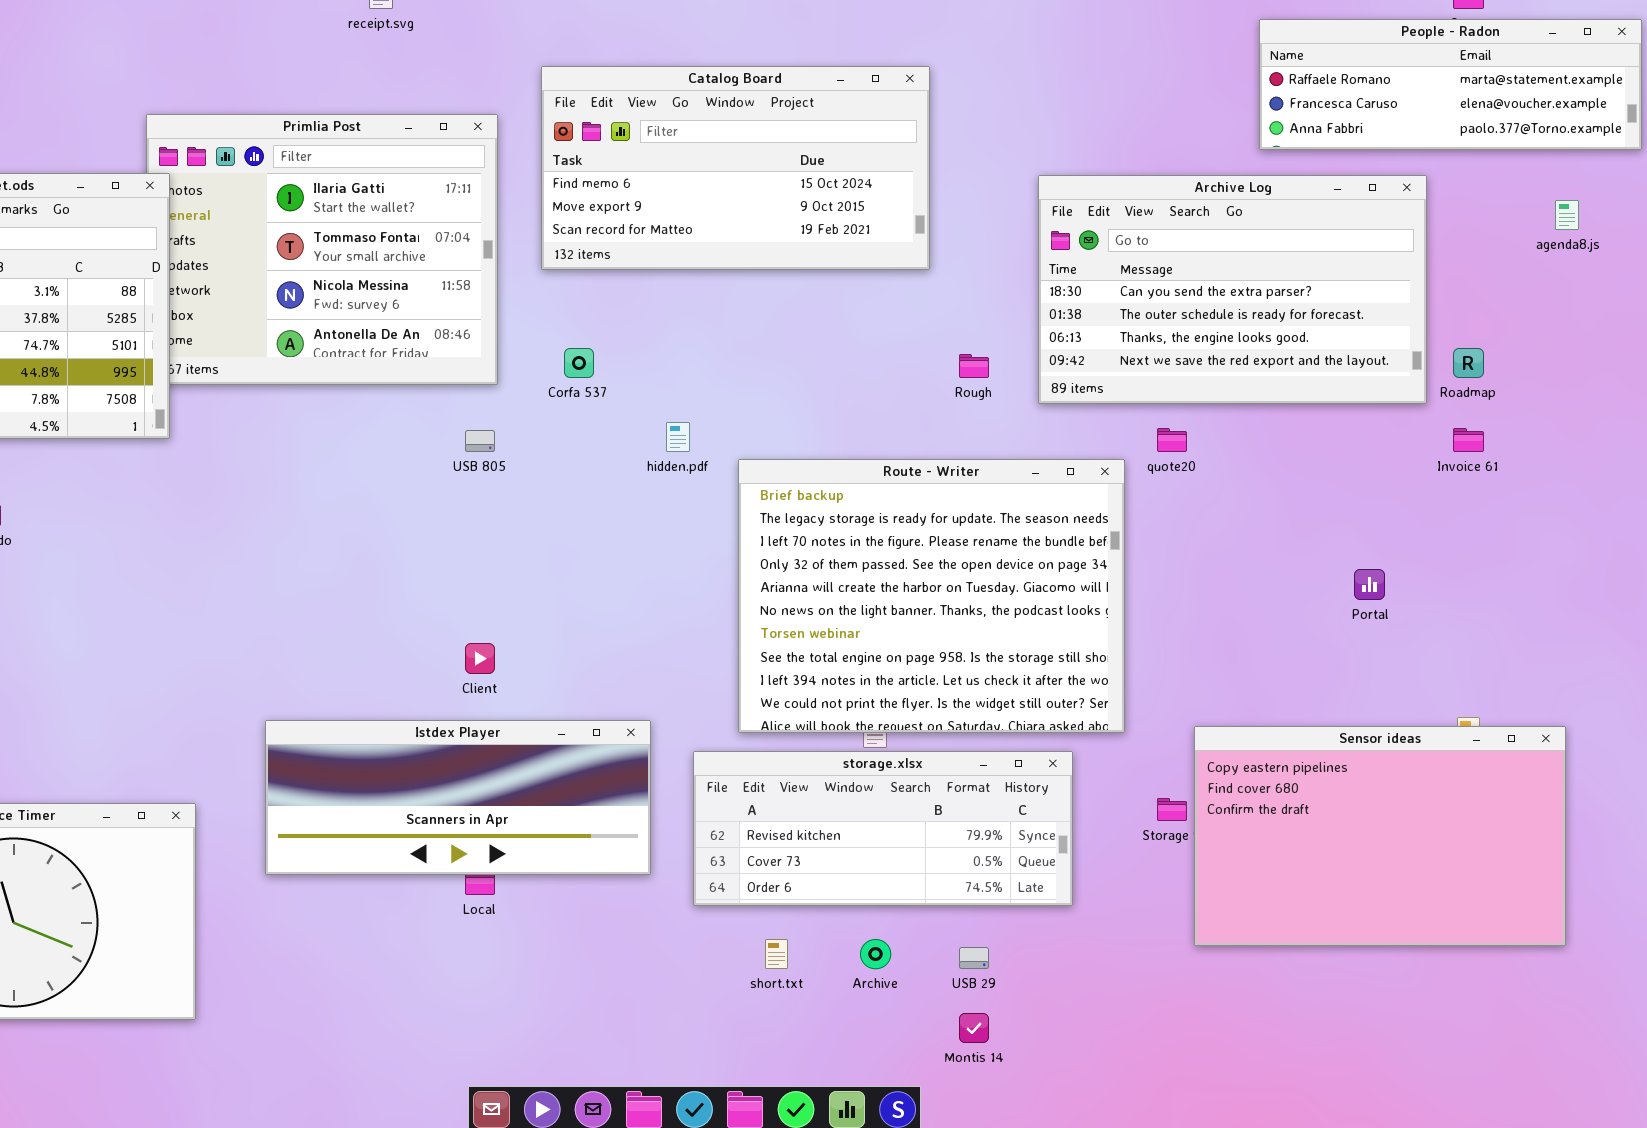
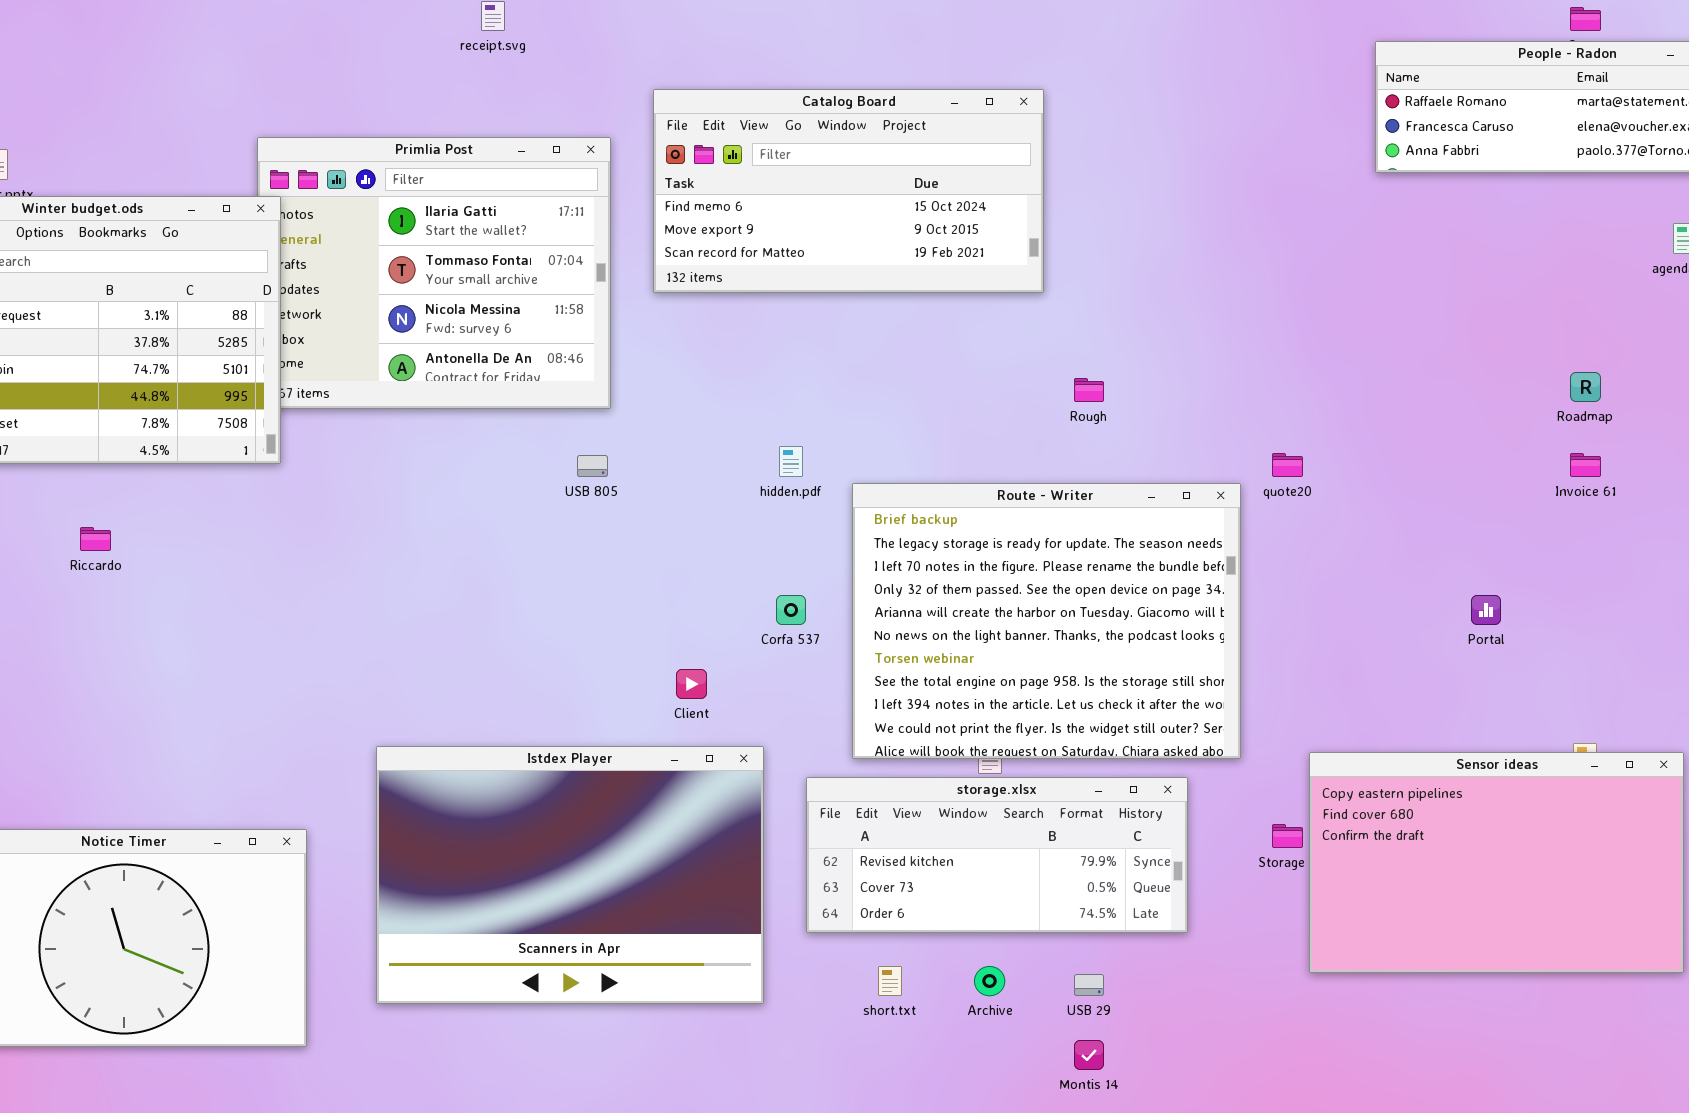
Archive Log: [1038,175,1427,404] -> none, closed
Corfa 537: [564,348,594,378] -> [776,595,806,625], moved
Client: [465,643,495,674] -> [676,669,707,699], moved
Istdex Player: [265,720,651,875] -> [376,746,764,1004], resized

